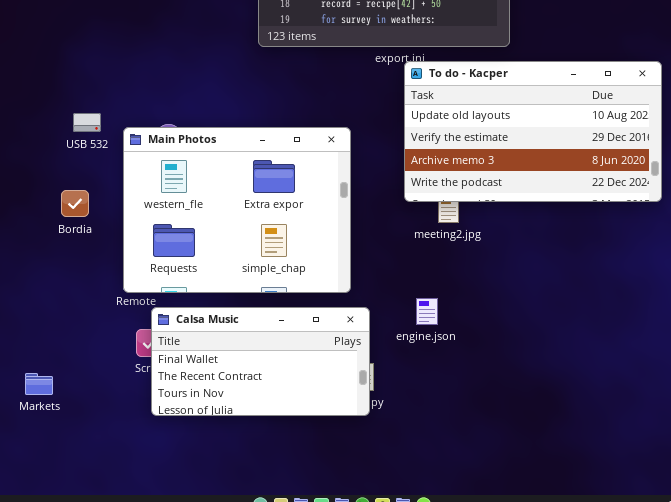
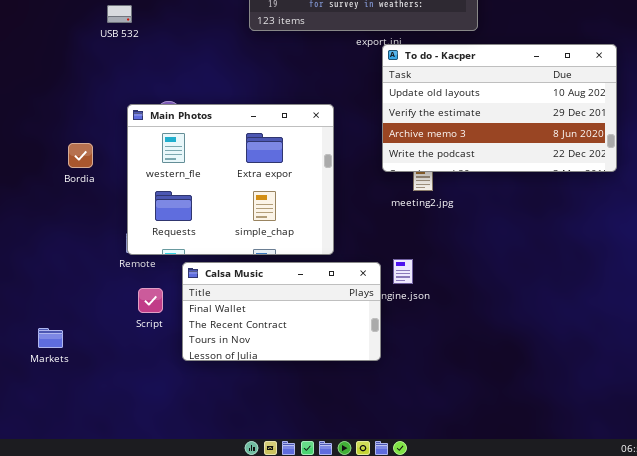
USB 532: [73,113,101,132] -> [107,5,132,23], moved
Bordia: [61,190,89,217] -> [68,143,93,168], moved
Calsa Music: [151,307,370,416] -> [182,262,381,361], moved

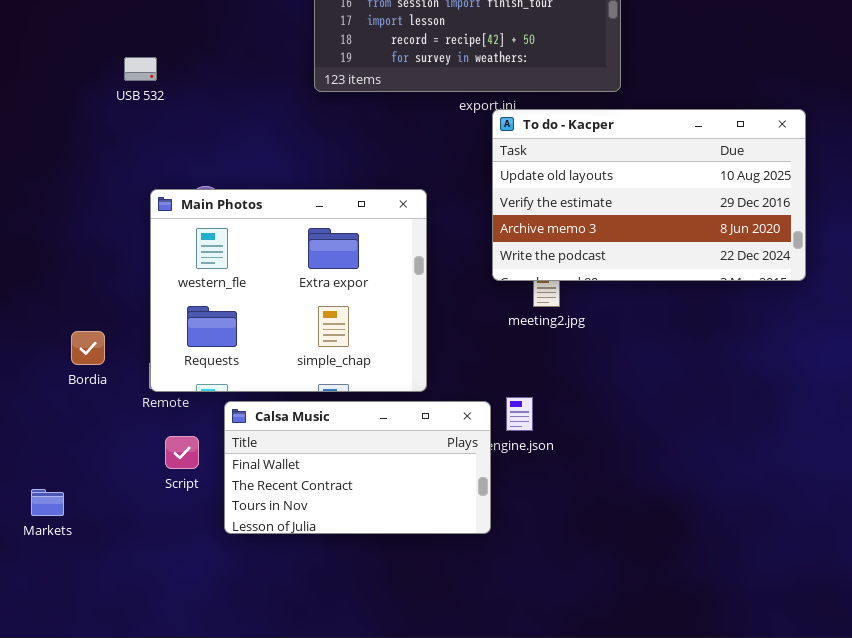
Bordia: [68,143,93,168] -> [71,331,105,365], moved

